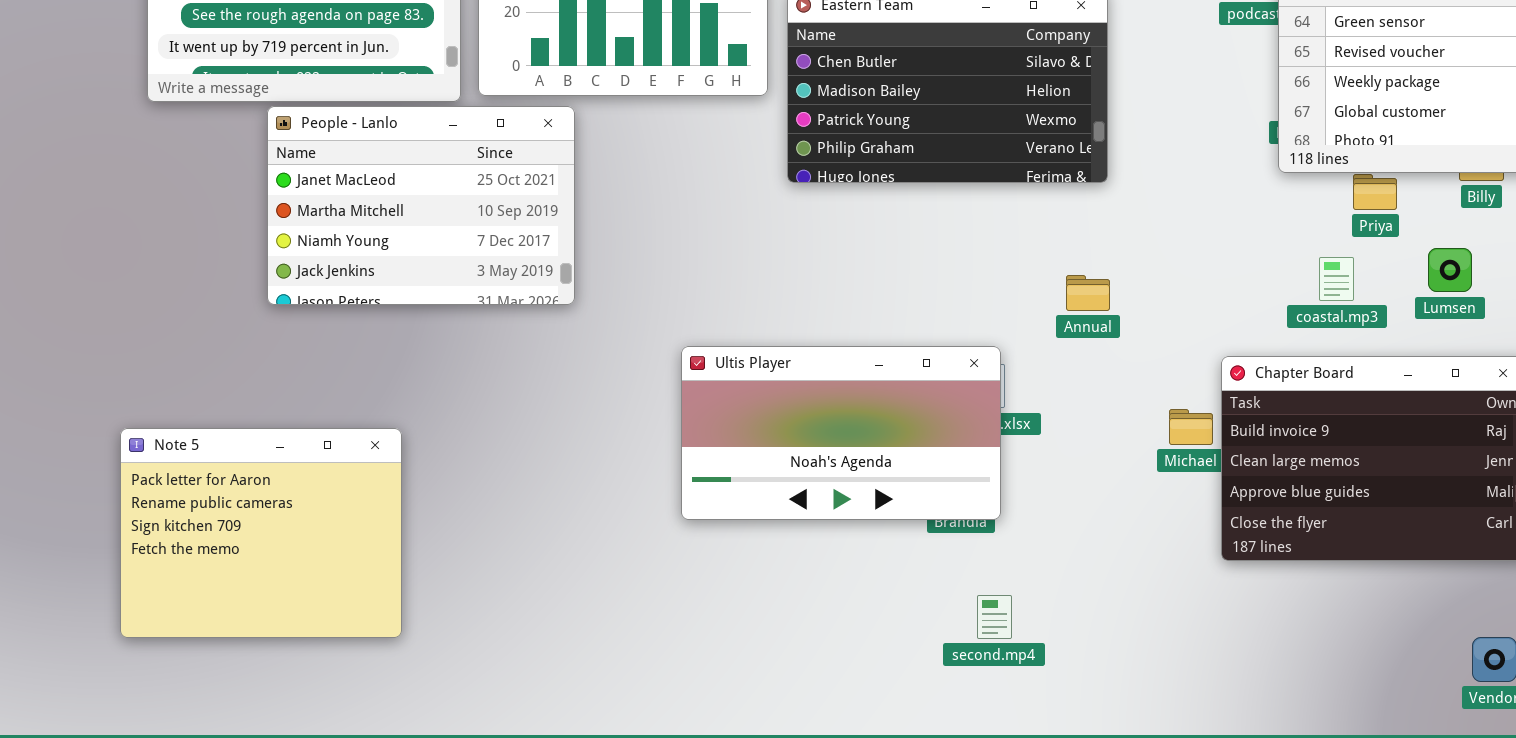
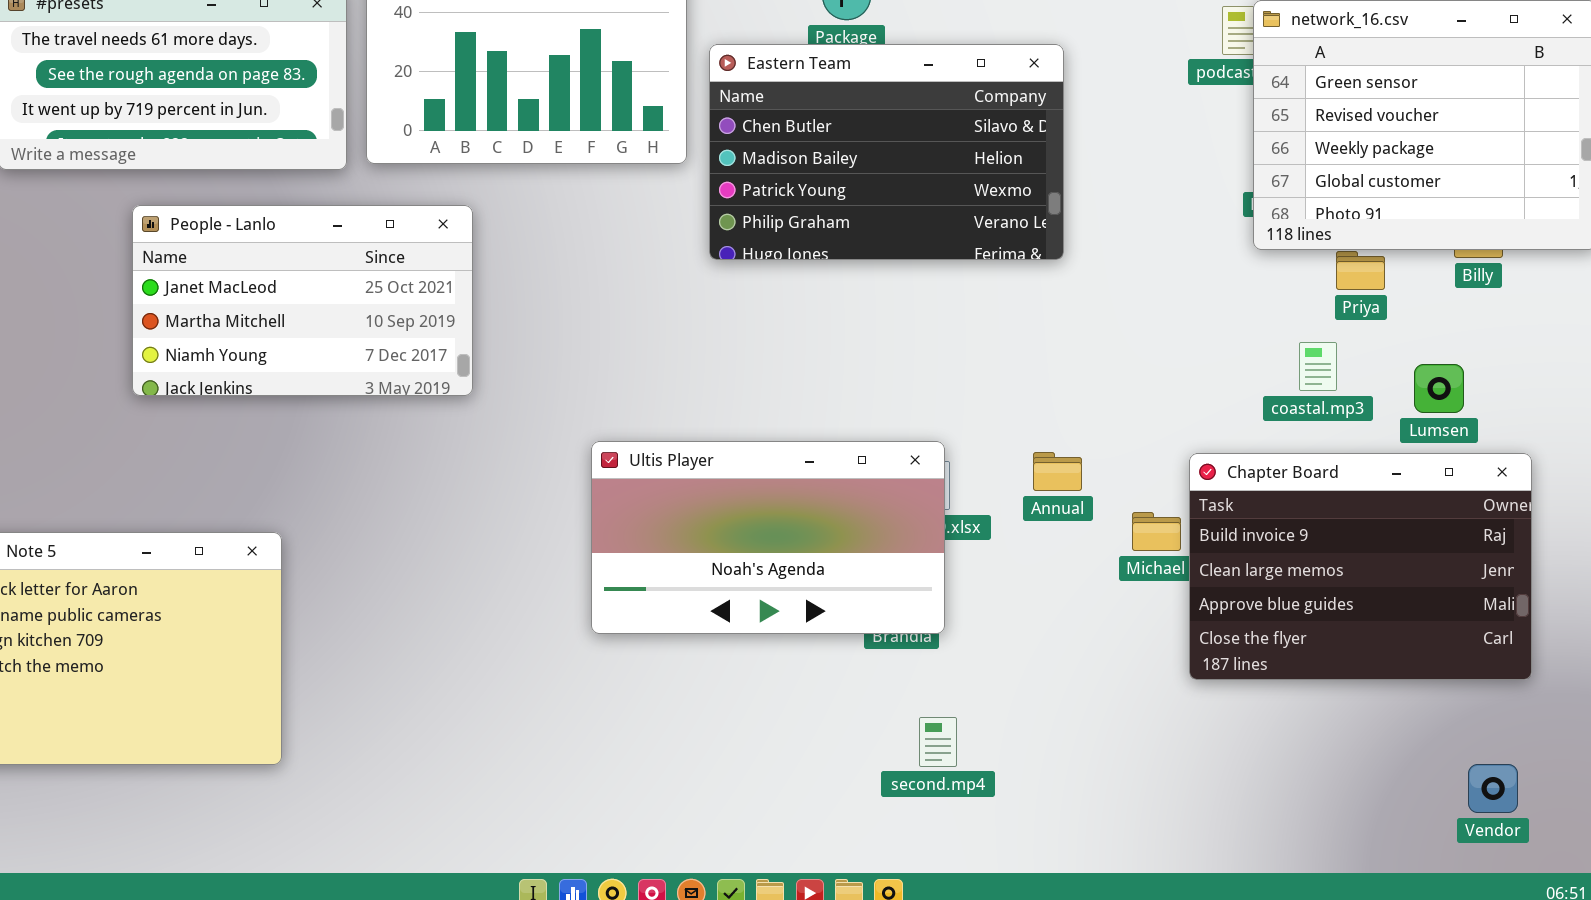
People - Lanlo: [267,106,575,305] -> [132,205,473,396], resized
Lumsen: [1428,248,1472,292] -> [1414,364,1464,413], moved
Annual: [1066,275,1110,311] -> [1033,452,1082,491], moved

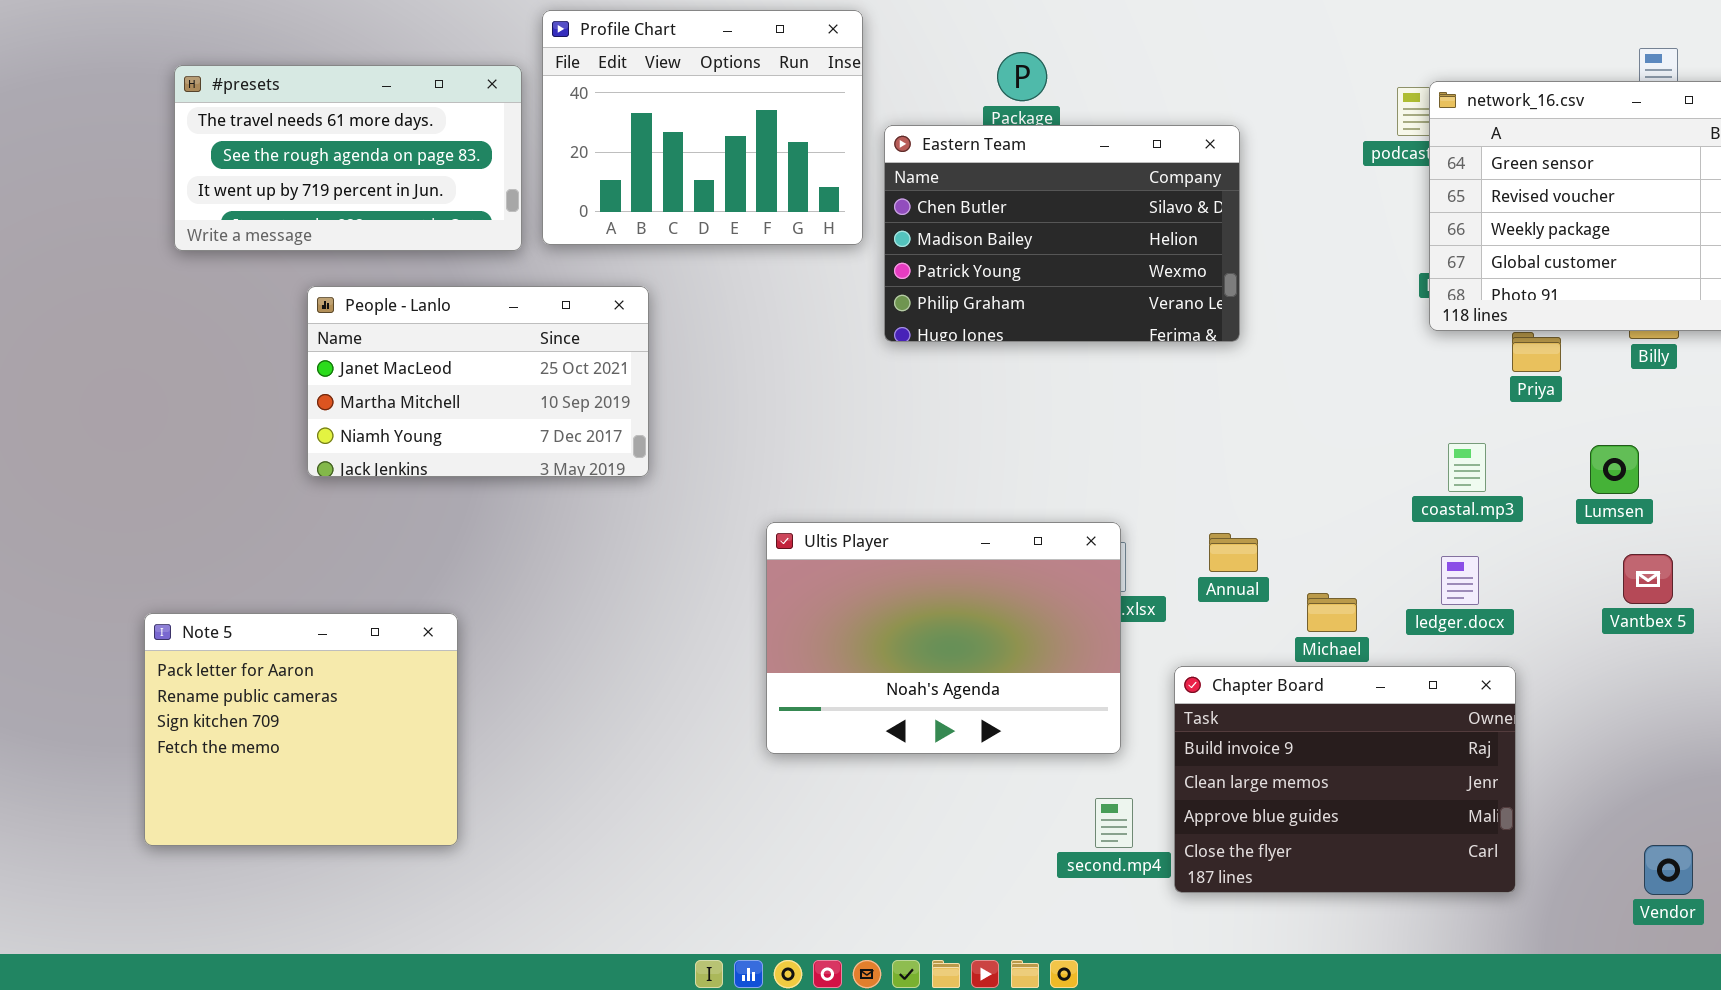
coastal.mp3: [1299,342,1337,391] -> [1448,443,1486,492], moved
Ultis Player: [591,441,945,634] -> [766,522,1121,754], resized
Chapter Board: [1189,453,1532,680] -> [1174,666,1516,893], moved

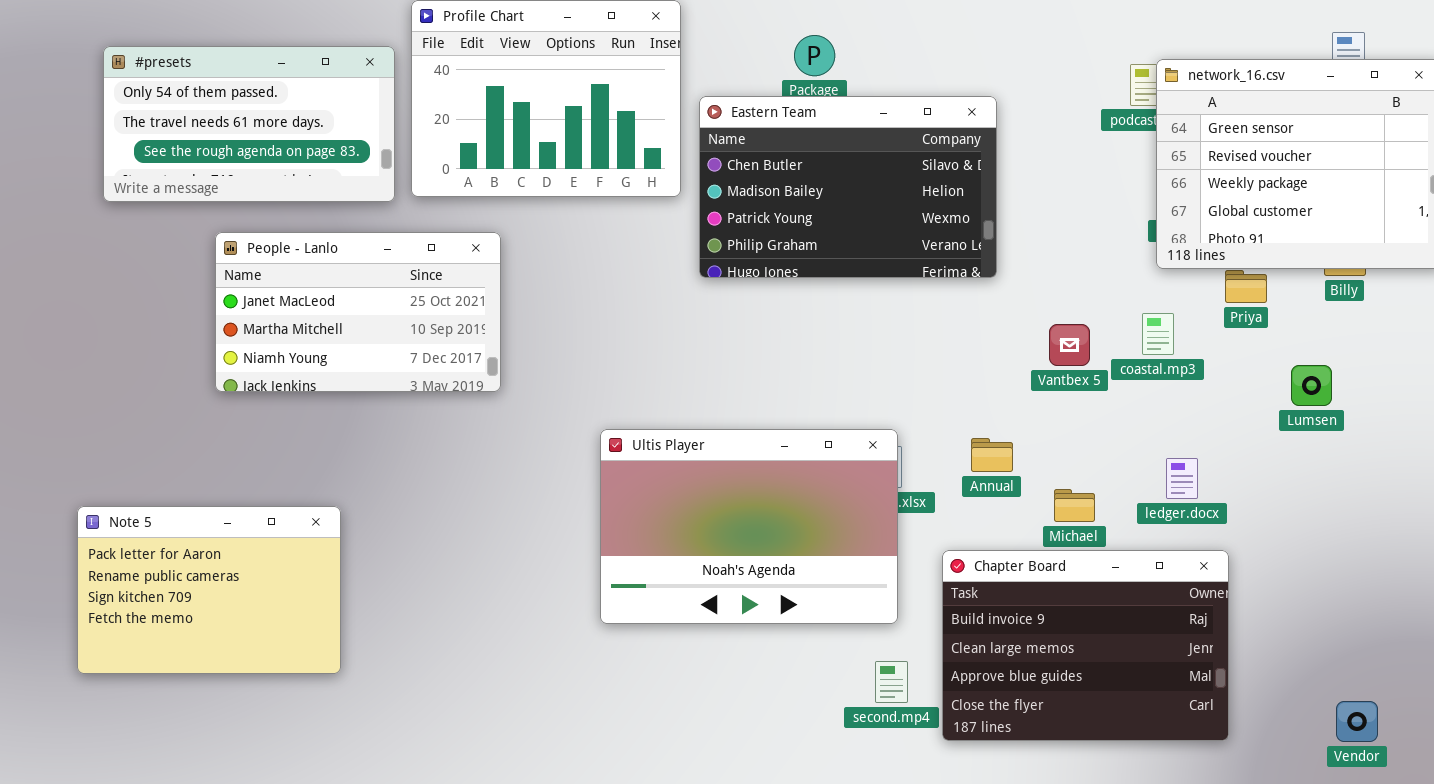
#presets: [174,65,522,251] -> [103,46,395,202], scrolled up 1 row
coastal.mp3: [1448,443,1486,492] -> [1142,313,1174,355], moved
Vantbex 5: [1623,554,1673,604] -> [1049,324,1090,366], moved
Note 5: [144,613,458,846] -> [77,506,341,674], resized

